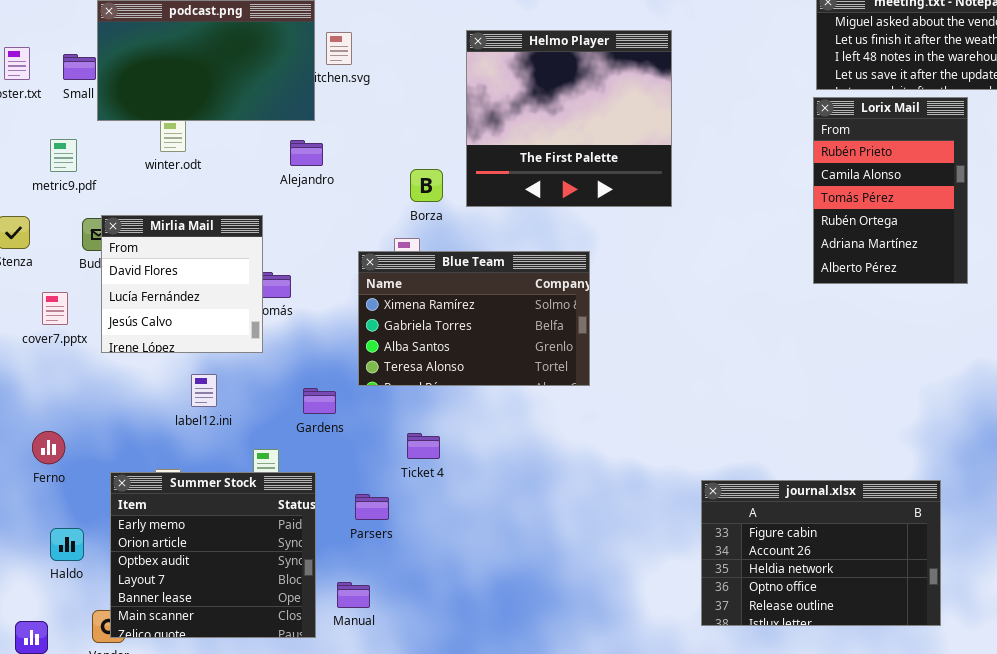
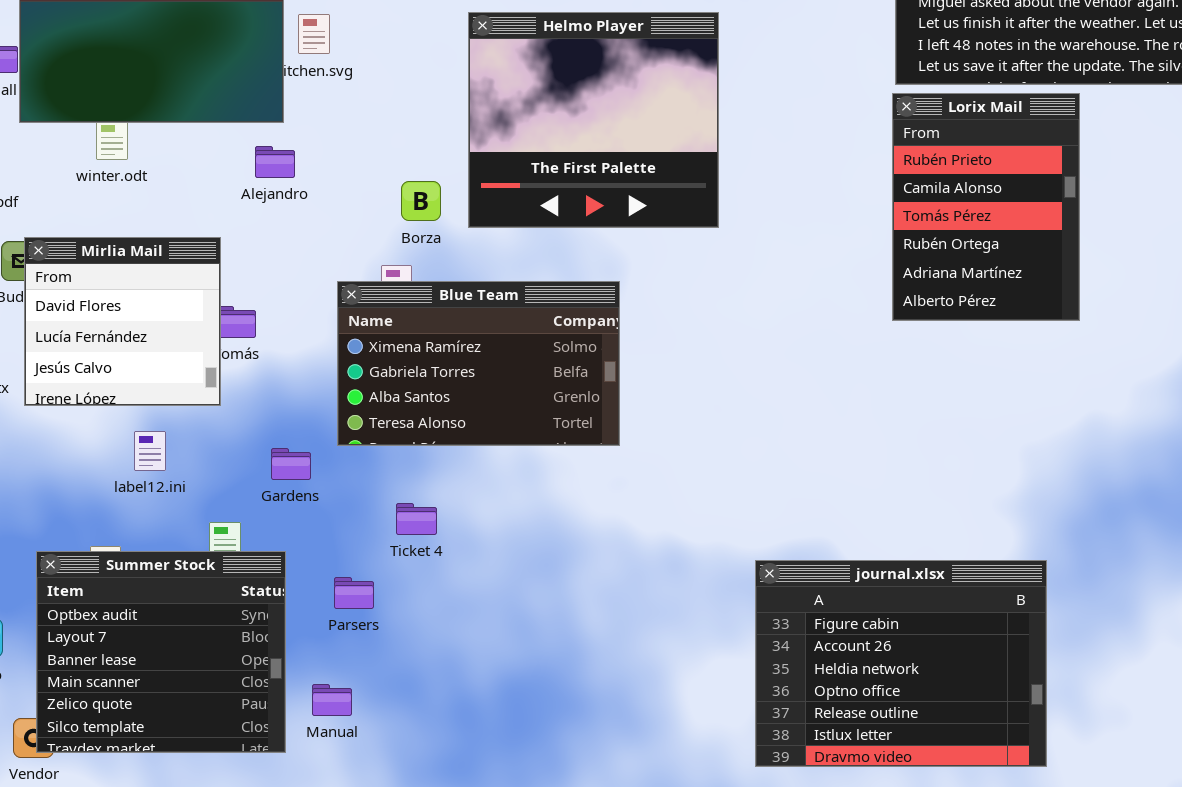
Summer Stock: [110,472,316,638] -> [36,551,286,753], scrolled down 2 rows
journal.xlsx: [701,480,941,626] -> [755,560,1047,767], resized

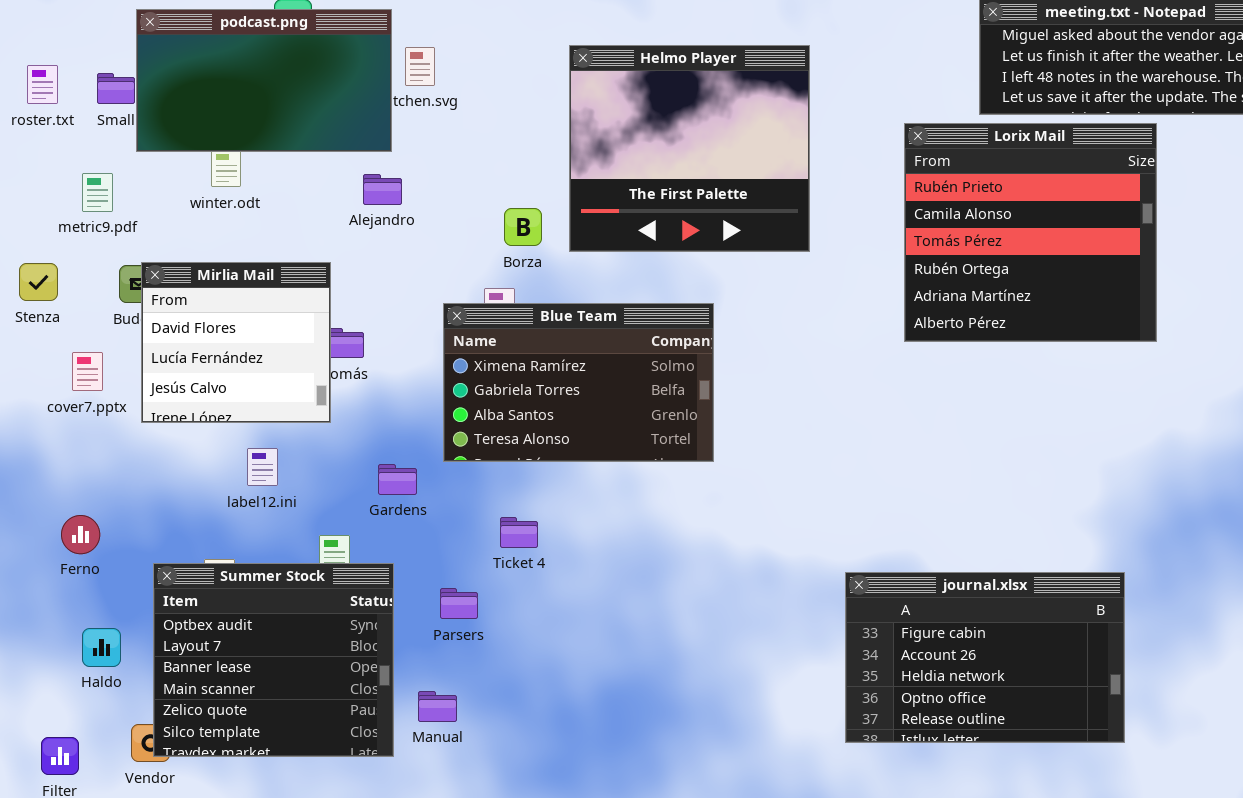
Lorix Mail: [892,93,1080,321] -> [904,123,1157,342], resized
journal.xlsx: [755,560,1047,767] -> [845,572,1125,743], resized

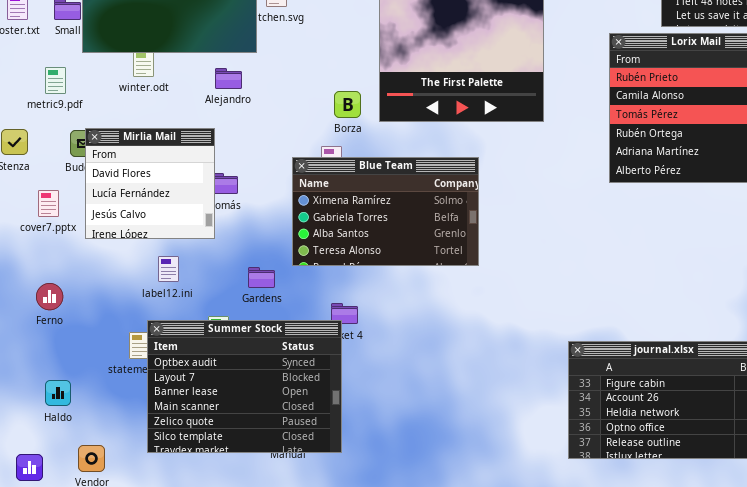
Alejandro: [363,174,402,205] -> [215,68,242,89], moved
Ferno: [61,515,100,554] -> [36,283,63,310], moved
Summer Stock: [153,563,394,757] -> [147,320,342,453], moved, resized

